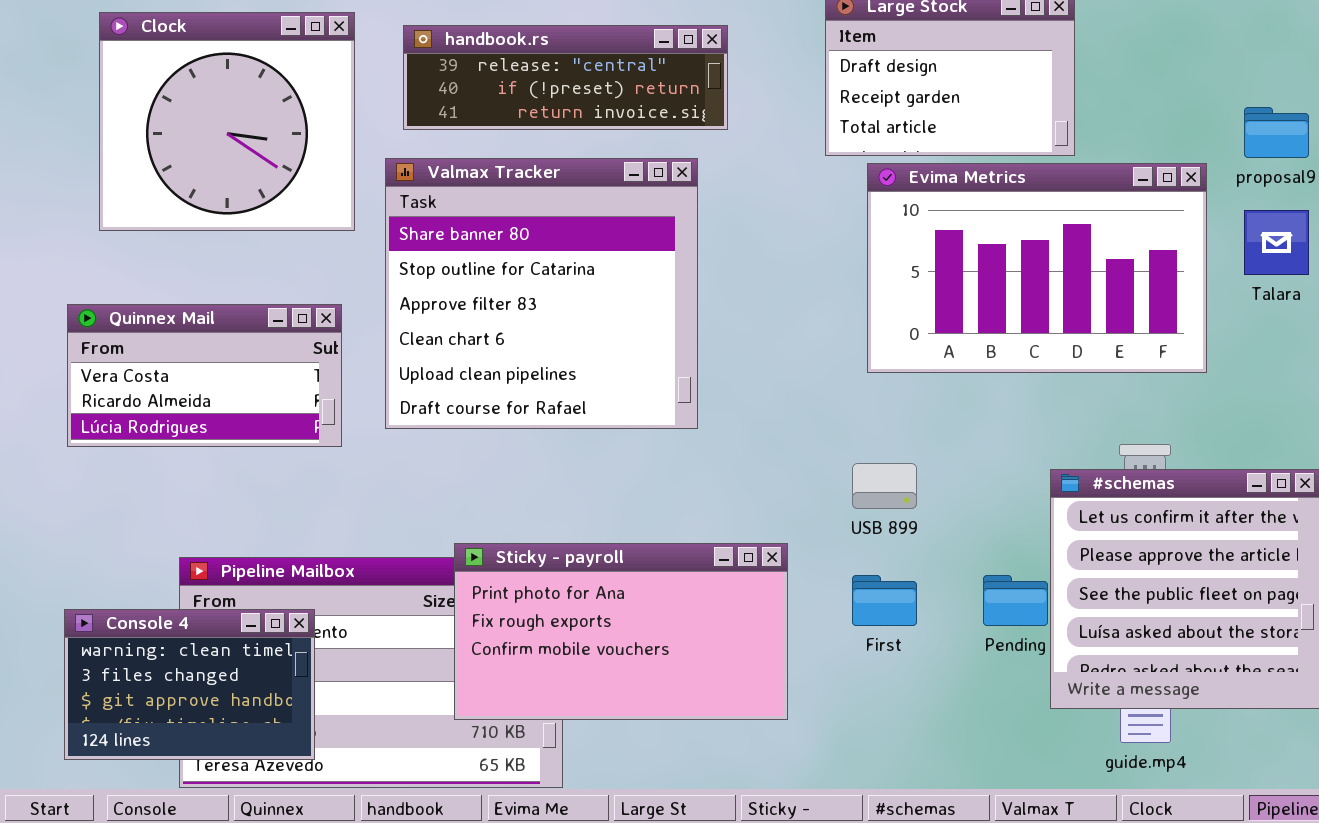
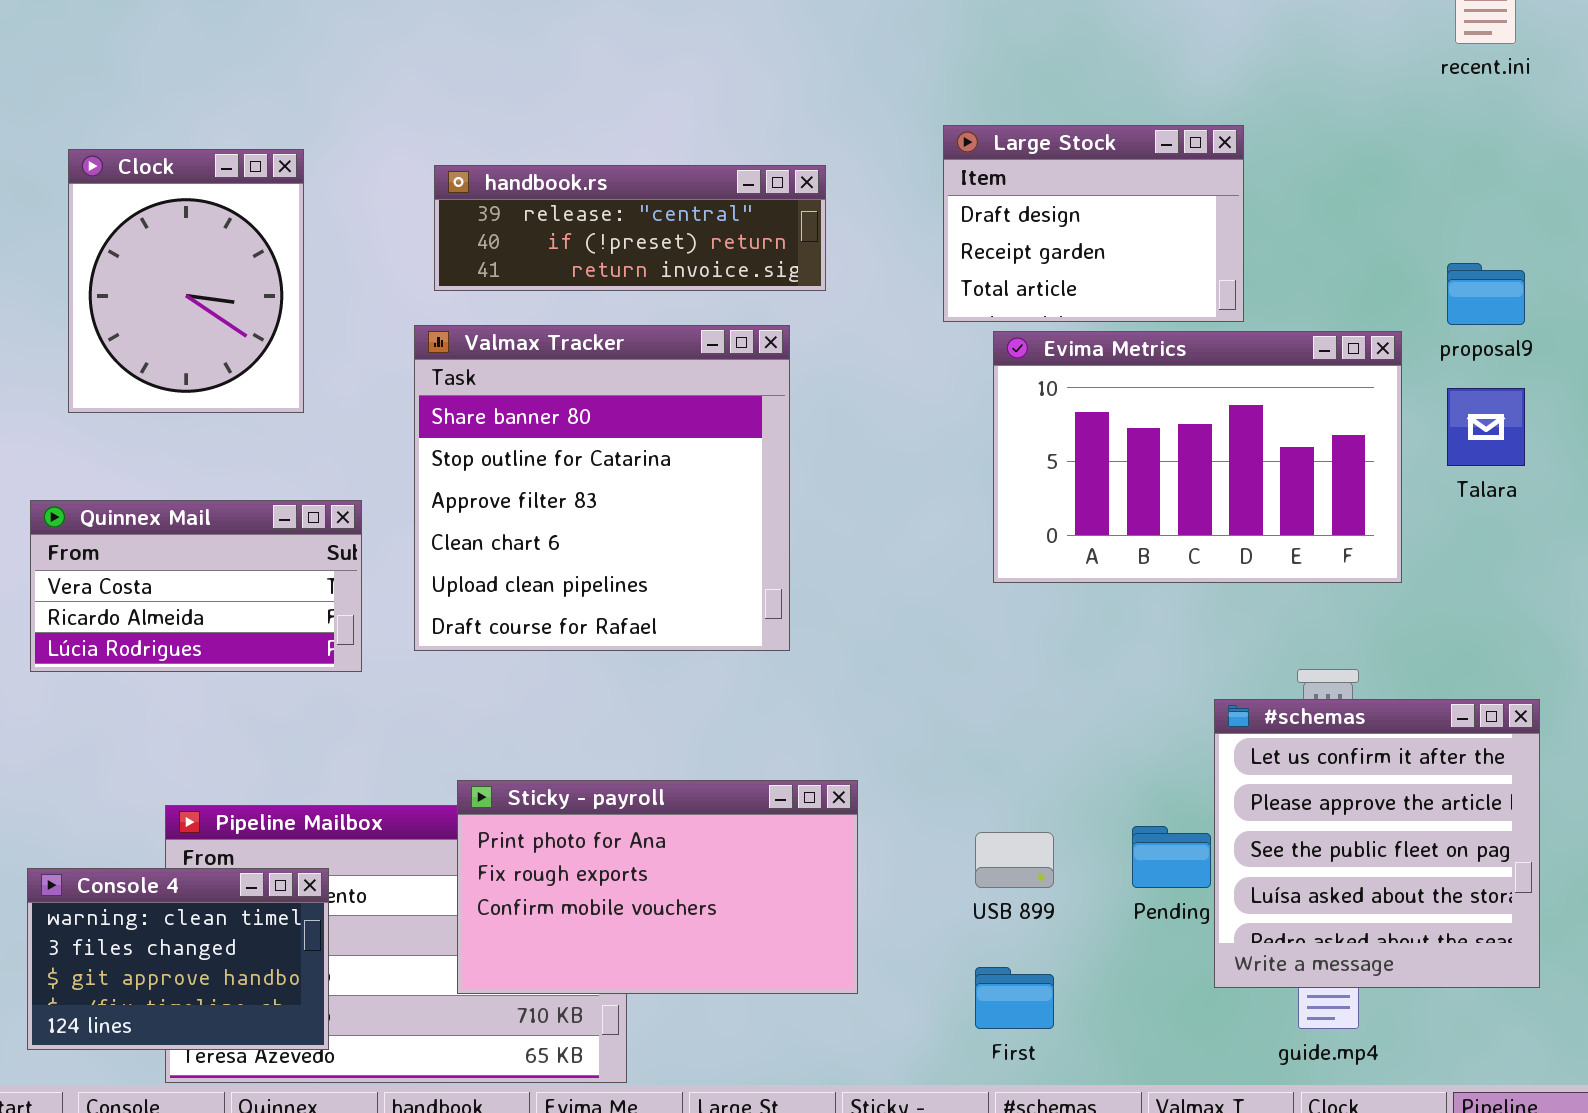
Clock: [99,12,355,231] -> [68,149,304,413], resized
USB 899: [852,463,917,509] -> [975,832,1054,888], moved
Sticky - payroll: [454,543,788,720] -> [457,780,858,994], moved
First: [852,575,917,626] -> [975,967,1054,1029], moved

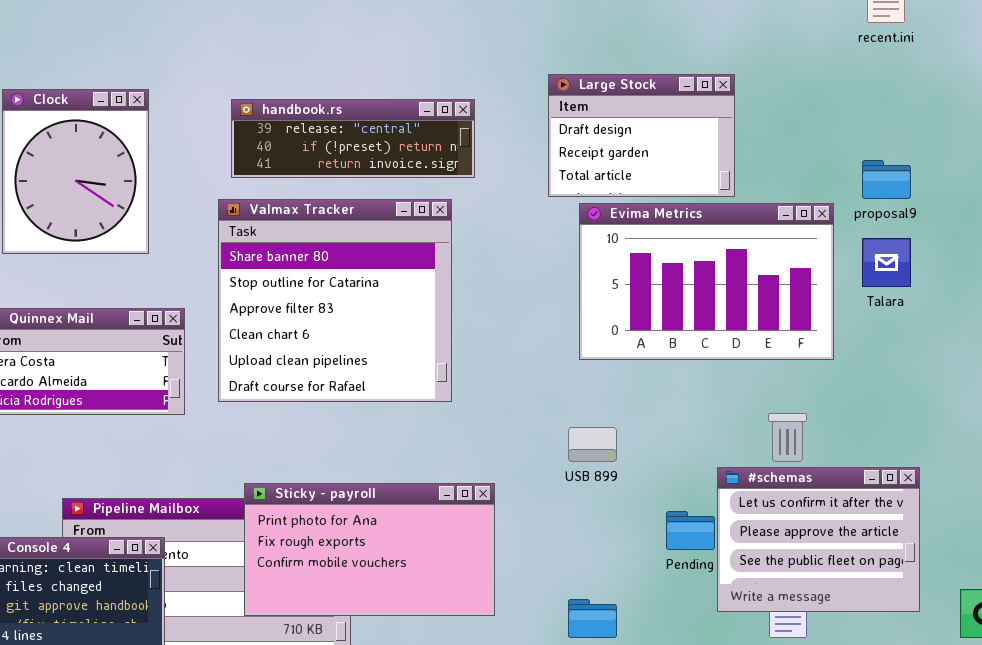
#schemas: [1214,699,1540,988] -> [717,467,920,612], resized
USB 899: [975,832,1054,888] -> [568,427,617,462], moved

